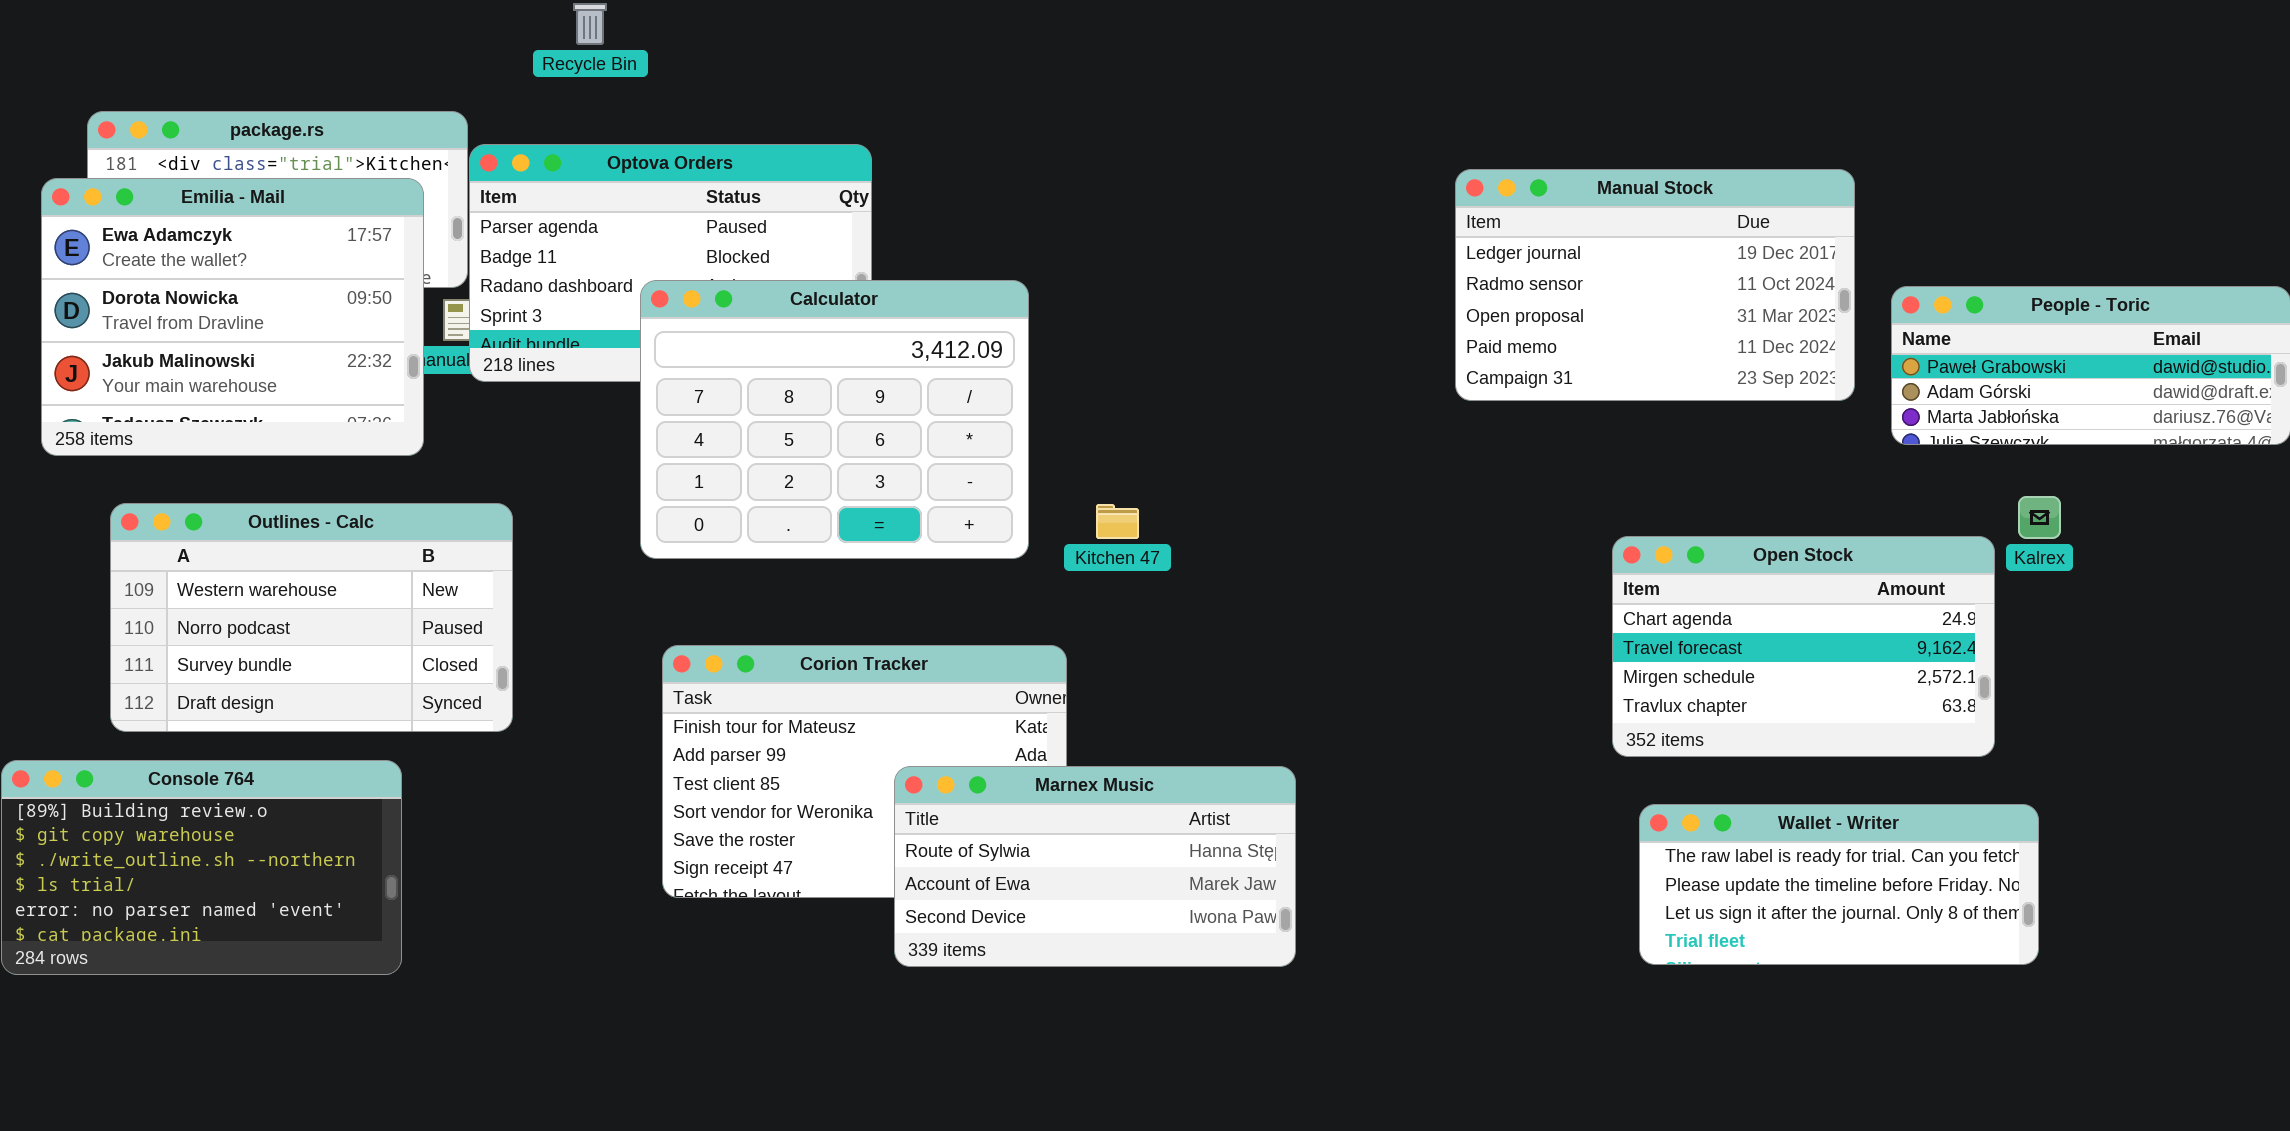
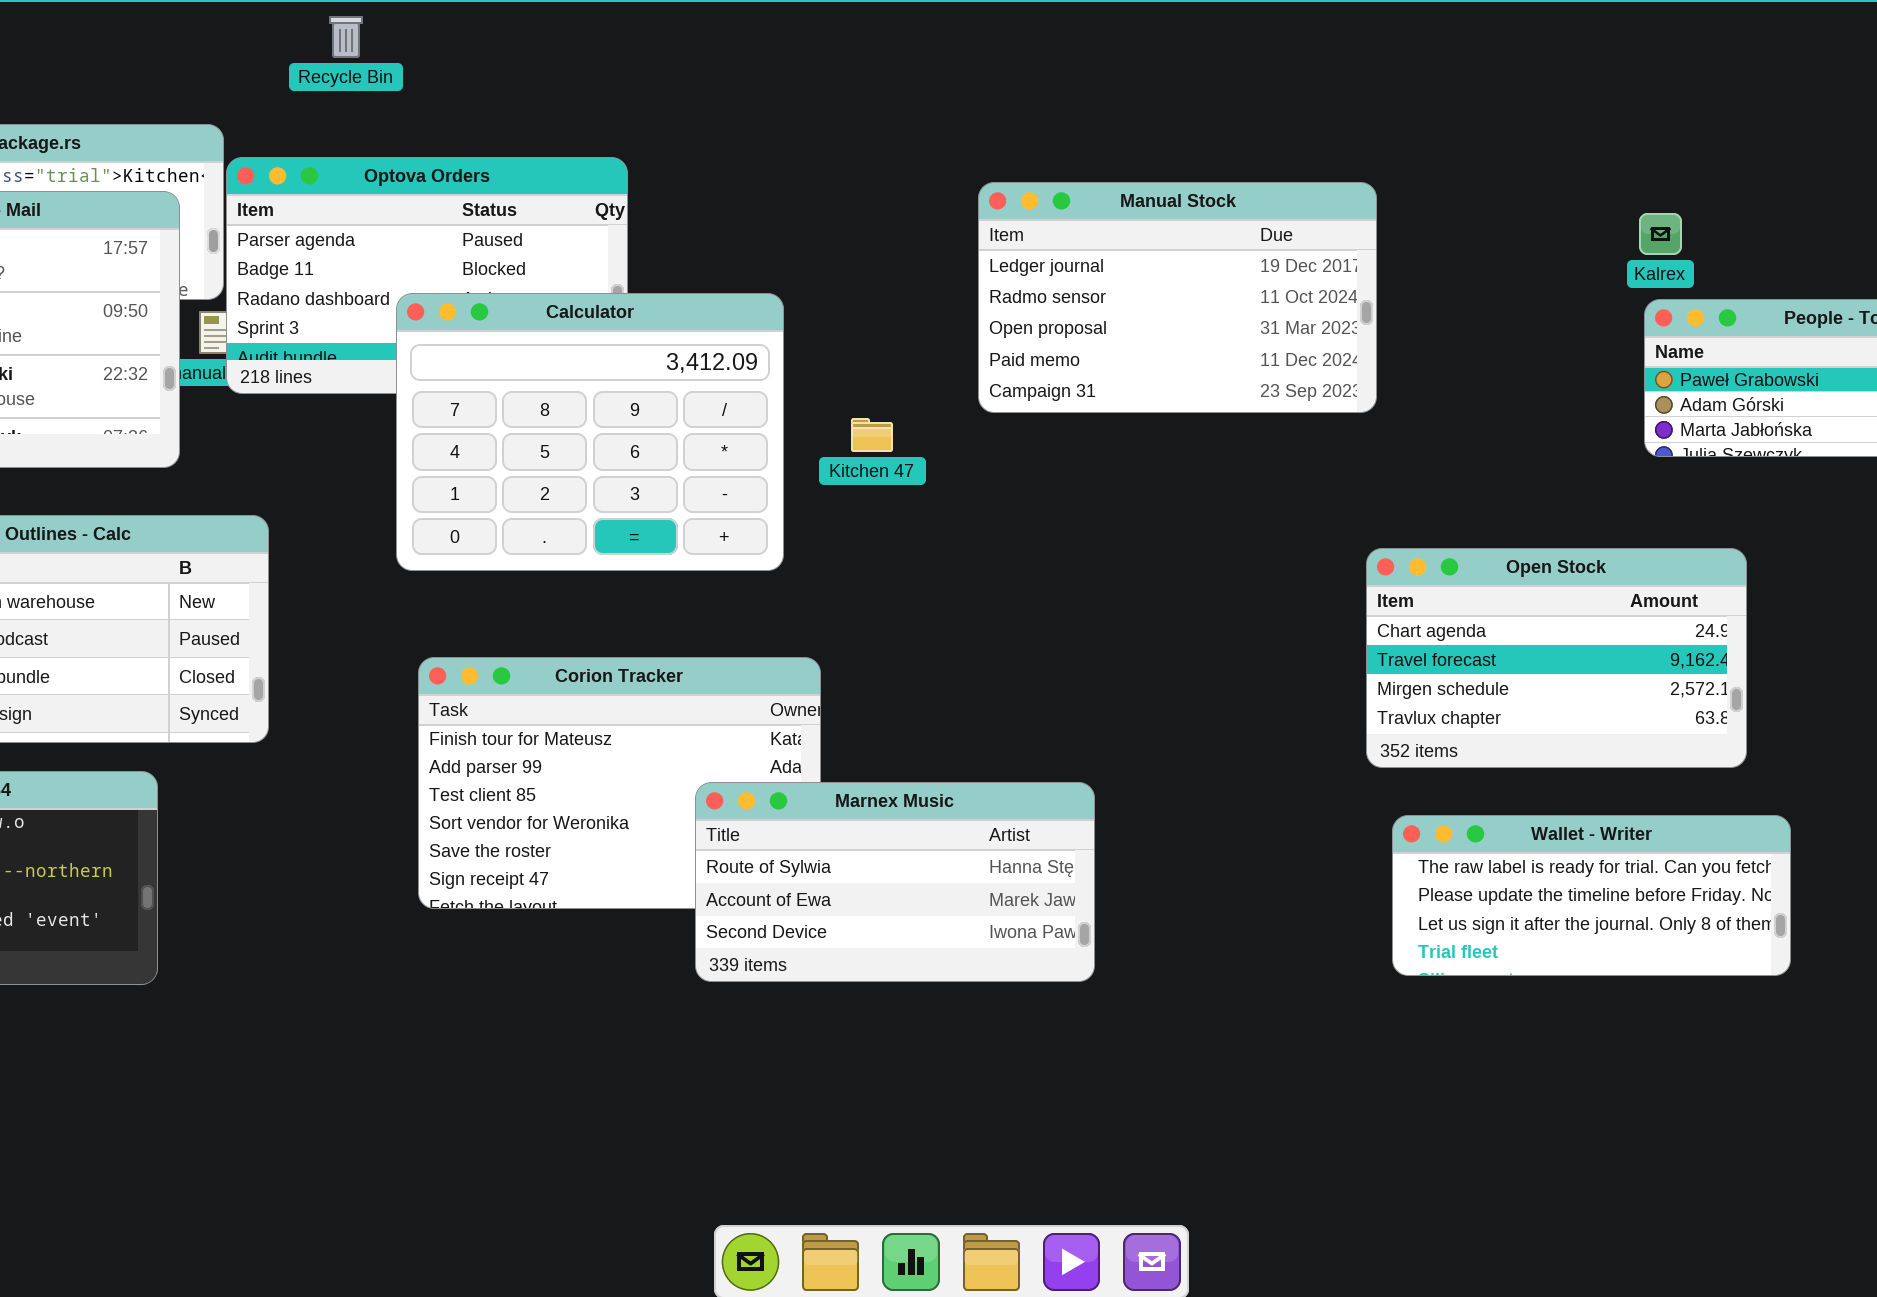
Manual Stock: [1455,169,1855,401] -> [978,182,1377,413], moved
Kalrex: [2018,496,2061,539] -> [1639,213,1682,255], moved
Kitchen 47: [1096,504,1139,539] -> [851,418,893,452], moved
Marnex Music: [894,766,1296,967] -> [695,782,1095,982], moved

